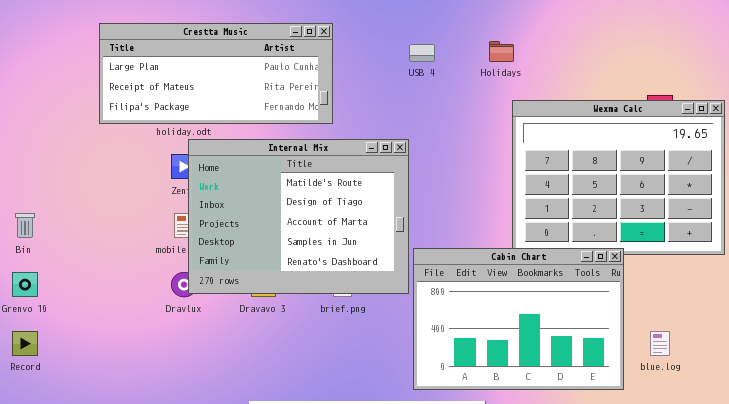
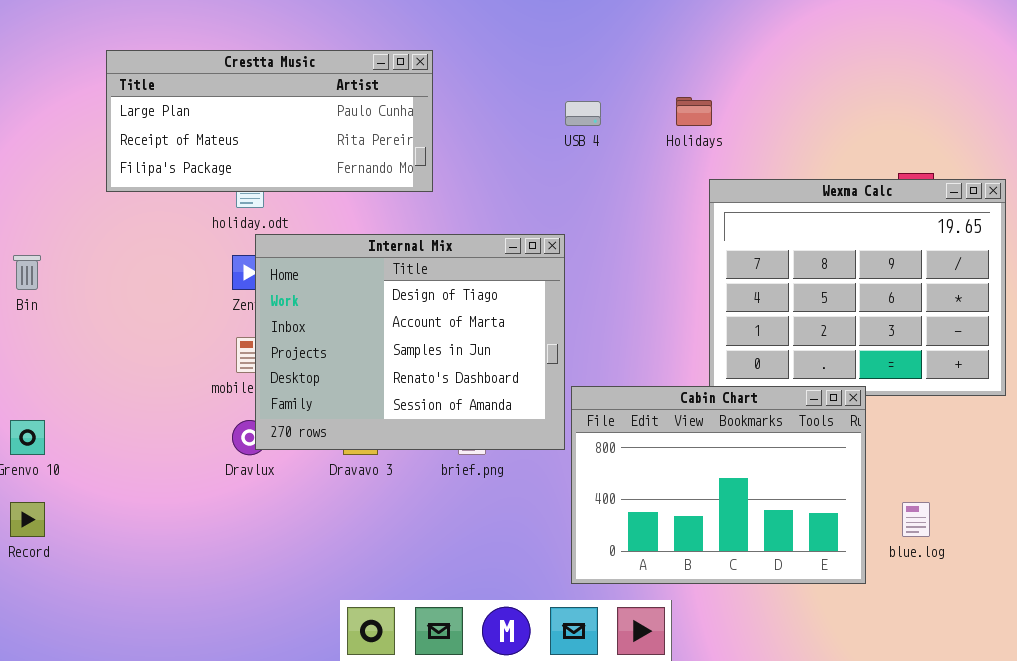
Crestta Music: [99,23,333,124] -> [106,50,433,192], moved
Internal Mix: [188,139,409,294] -> [255,234,565,450], scrolled down 1 row
Bin: [15,213,35,238] -> [13,255,41,290], moved

